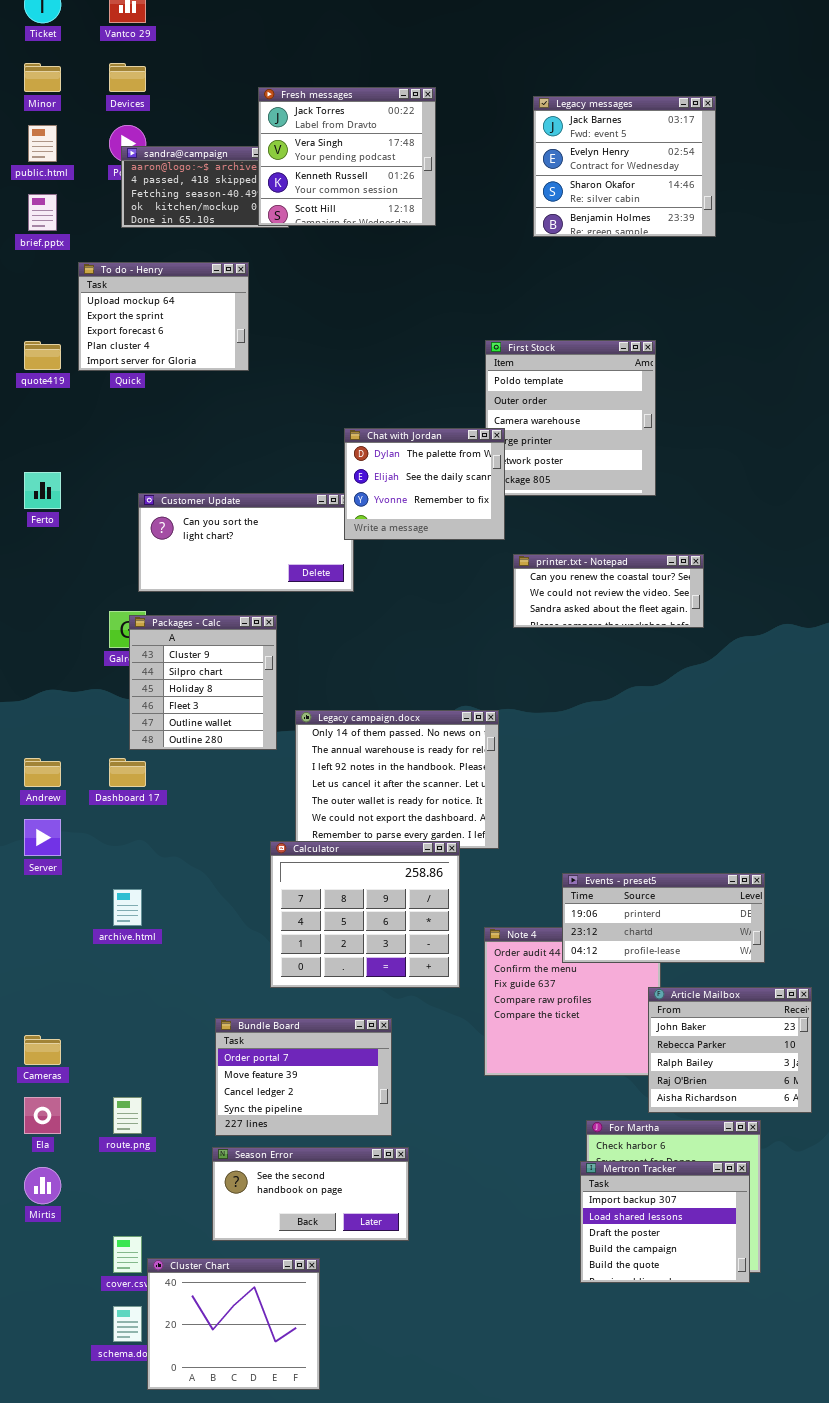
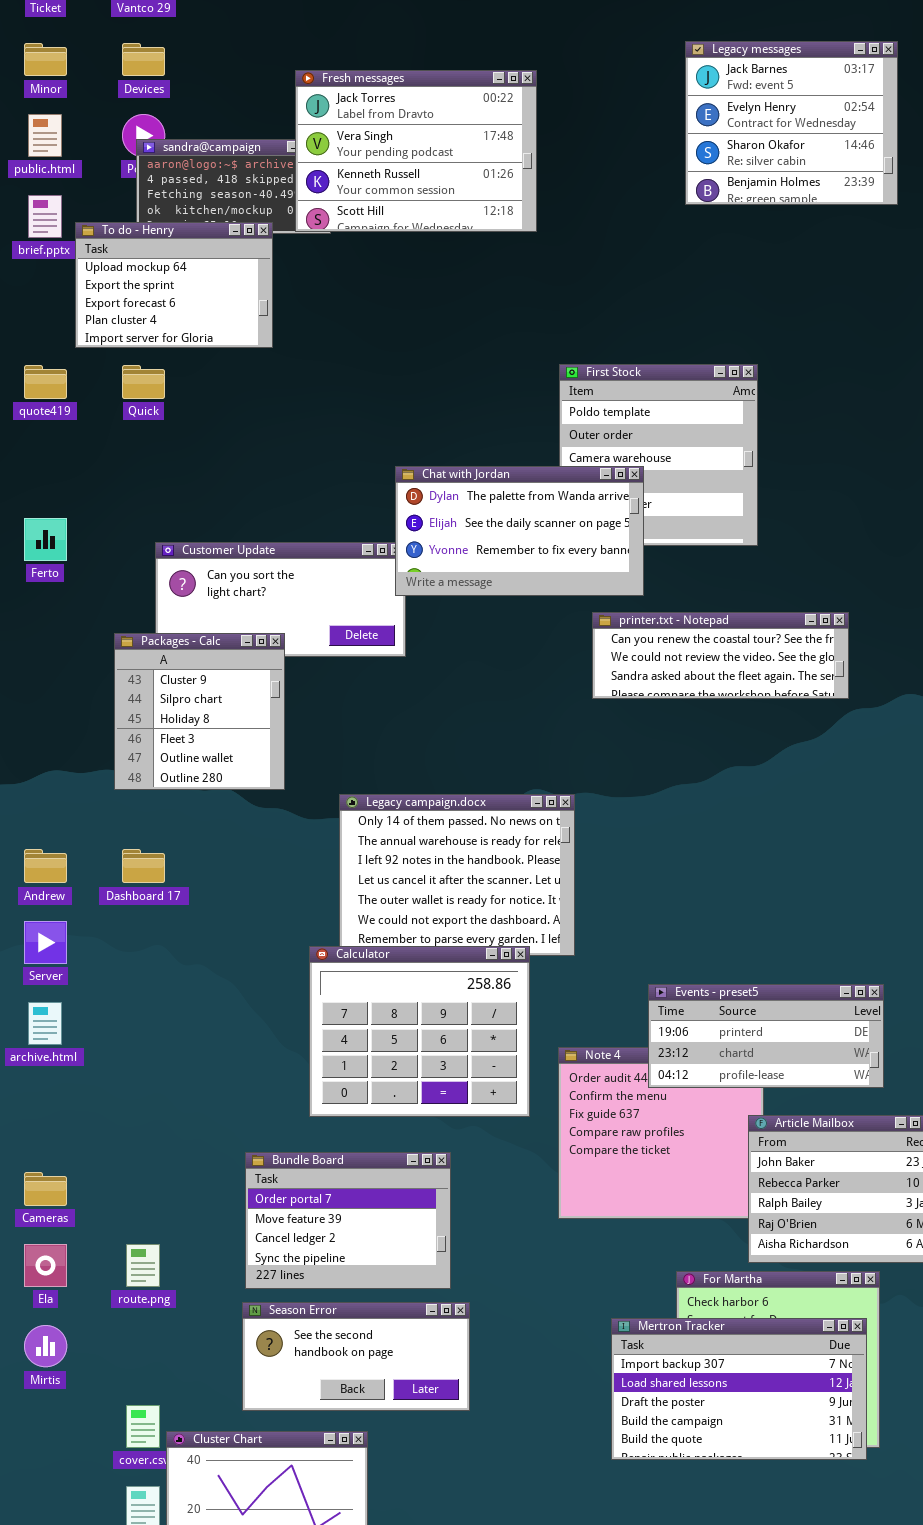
Fresh messages: [258,87,436,226] -> [295,70,537,232], resized
Legacy messages: [533,96,716,237] -> [685,41,898,205], moved
To do - Henry: [78,262,249,371] -> [75,222,273,348], moved
Chat with Jordan: [344,428,505,540] -> [395,466,644,596], resized
printer.txt - Notepad: [513,554,704,628] -> [592,612,849,699], resized
Packages - Calc: [129,615,277,750] -> [114,633,285,790], moved
archive.html: [113,889,142,926] -> [28,1002,62,1045], moved
Mertron Tracker: [580,1161,750,1283] -> [611,1318,867,1460], resized

